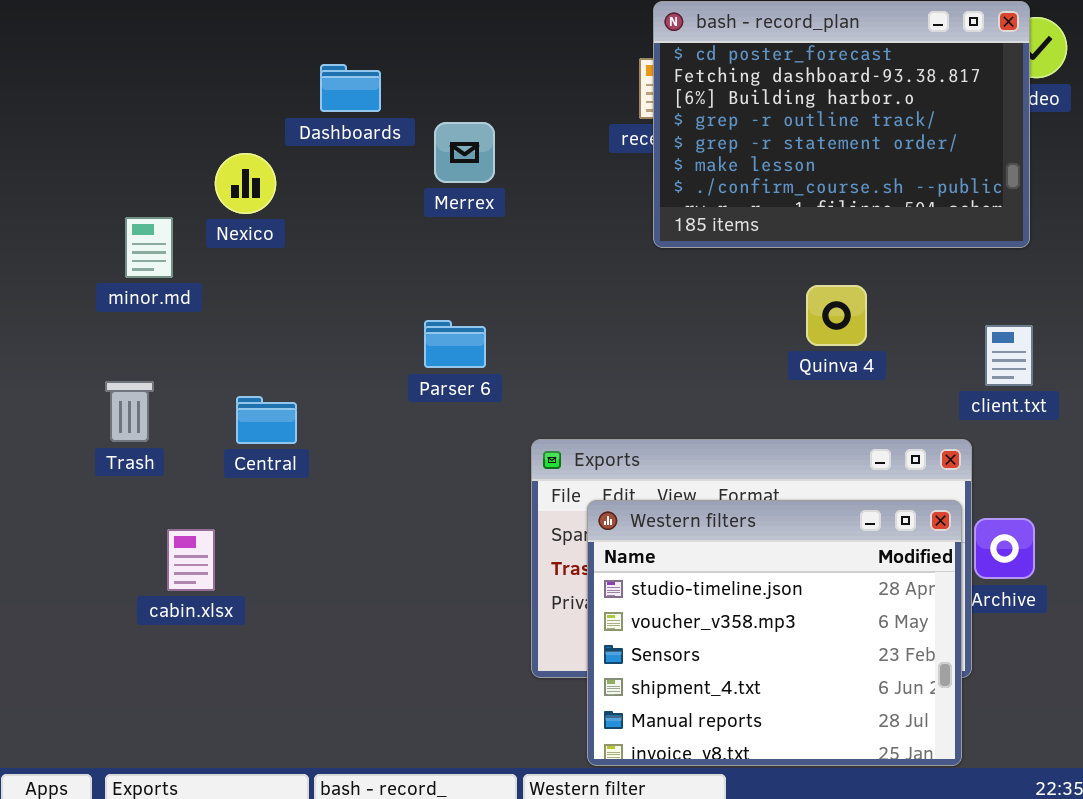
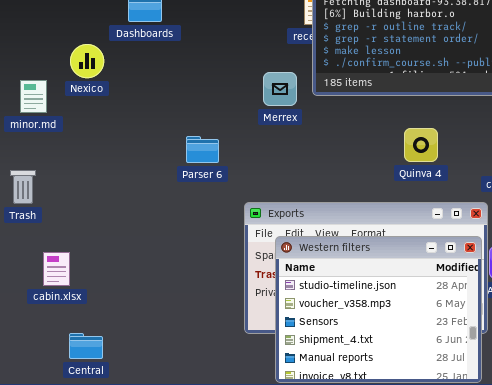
Merrex: [434,122,495,183] -> [263,72,297,106], moved
Quinva 4: [806,285,867,346] -> [404,128,438,162], moved
Central: [236,396,297,444] -> [69,333,103,359], moved

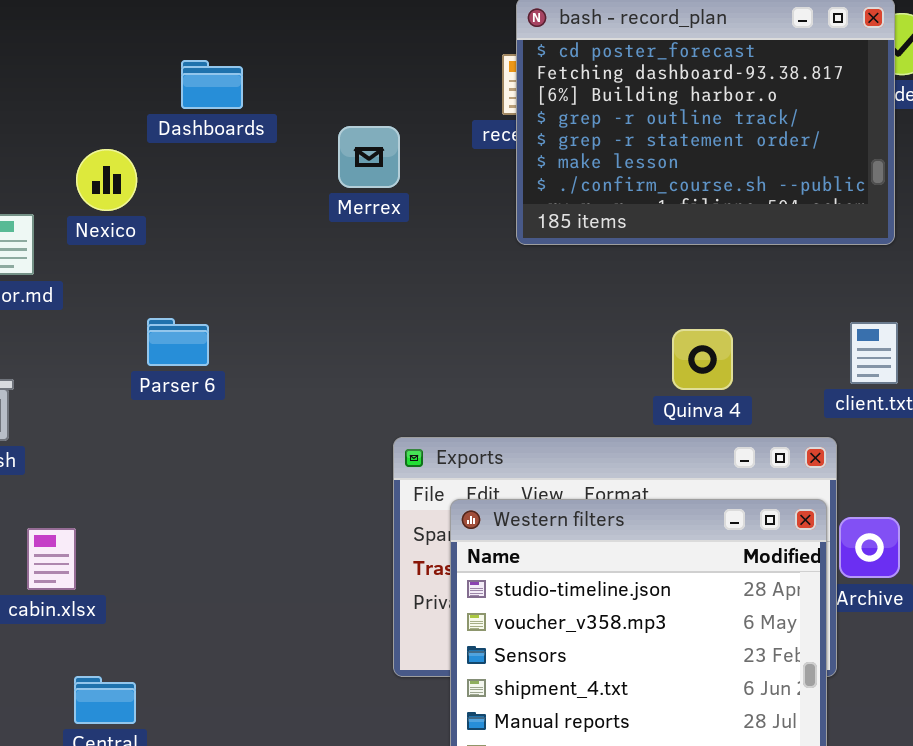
Merrex: [263,72,297,106] -> [338,126,400,188], moved
Quinva 4: [404,128,438,162] -> [672,329,733,390], moved
Parser 6: [186,136,219,163] -> [147,318,209,366], moved

